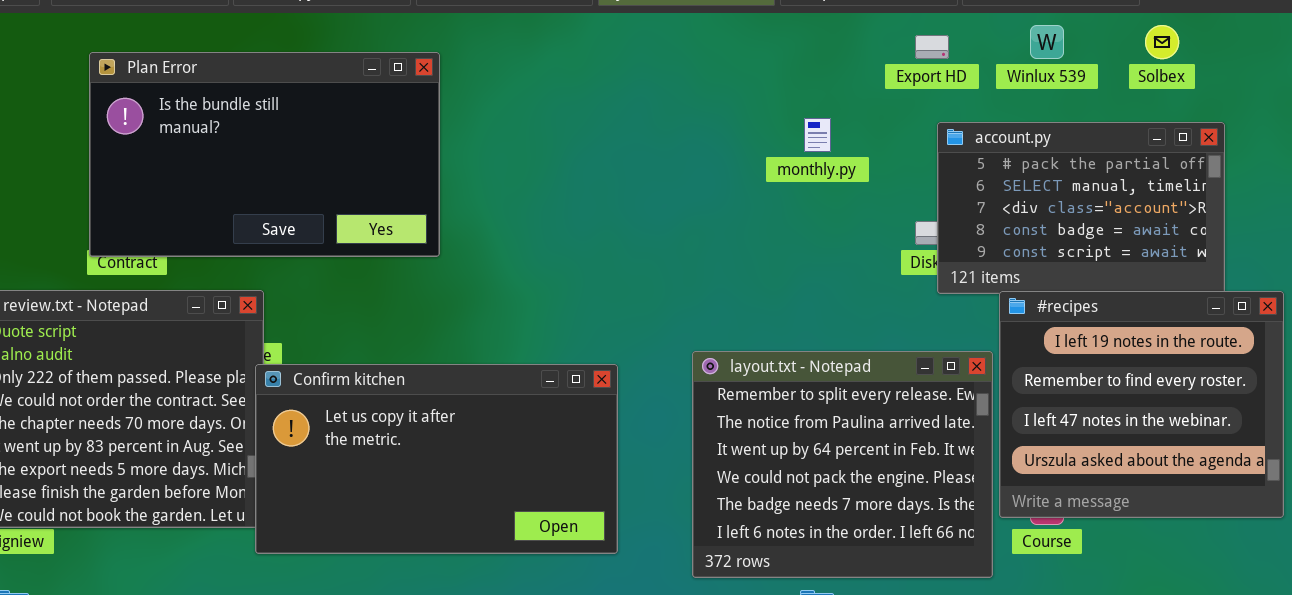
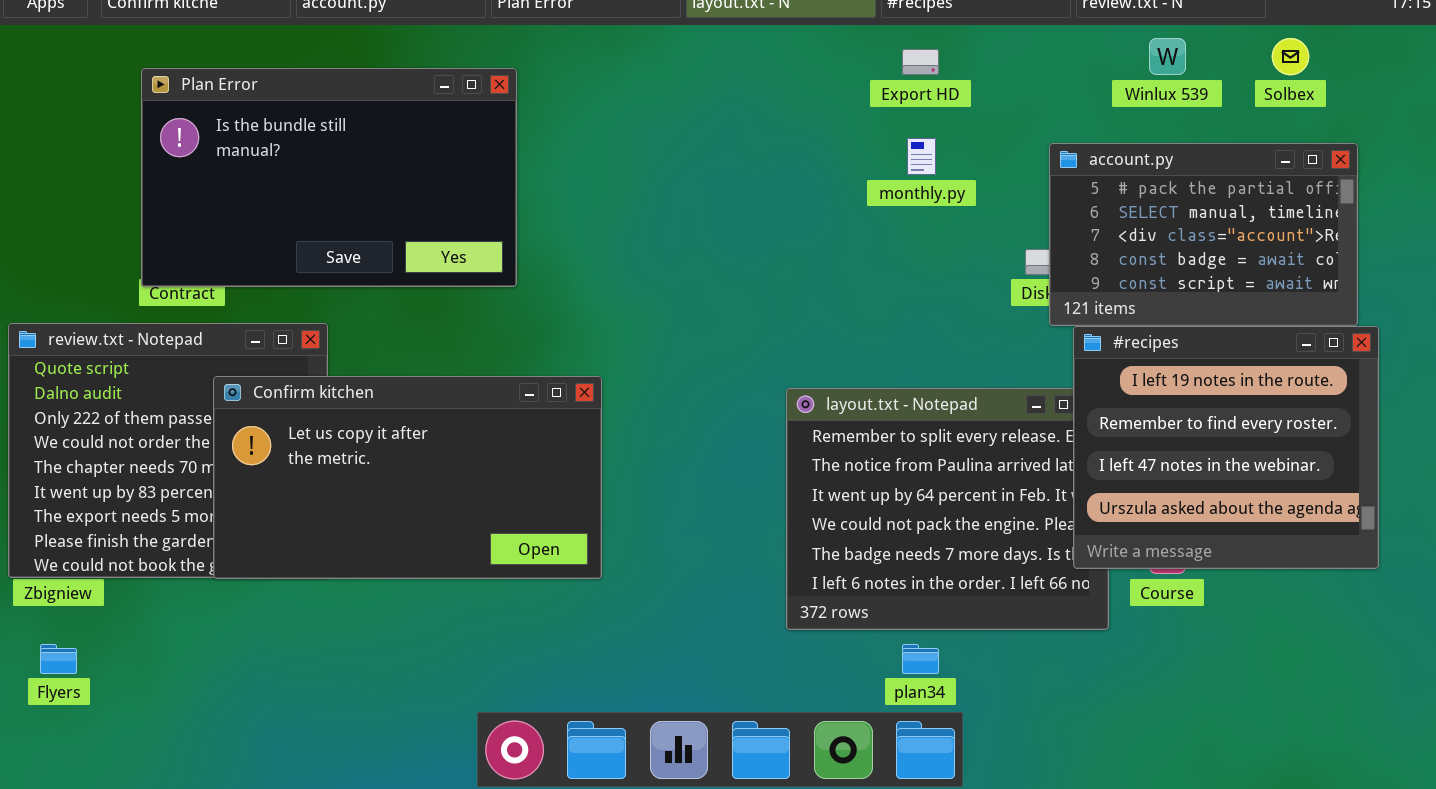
Export HD: [915,35,949,59] -> [902,49,939,75], moved
#recipes: [999,291,1284,518] -> [1073,326,1379,569], moved
Confirm kitchen: [255,364,618,554] -> [213,376,602,579], moved

